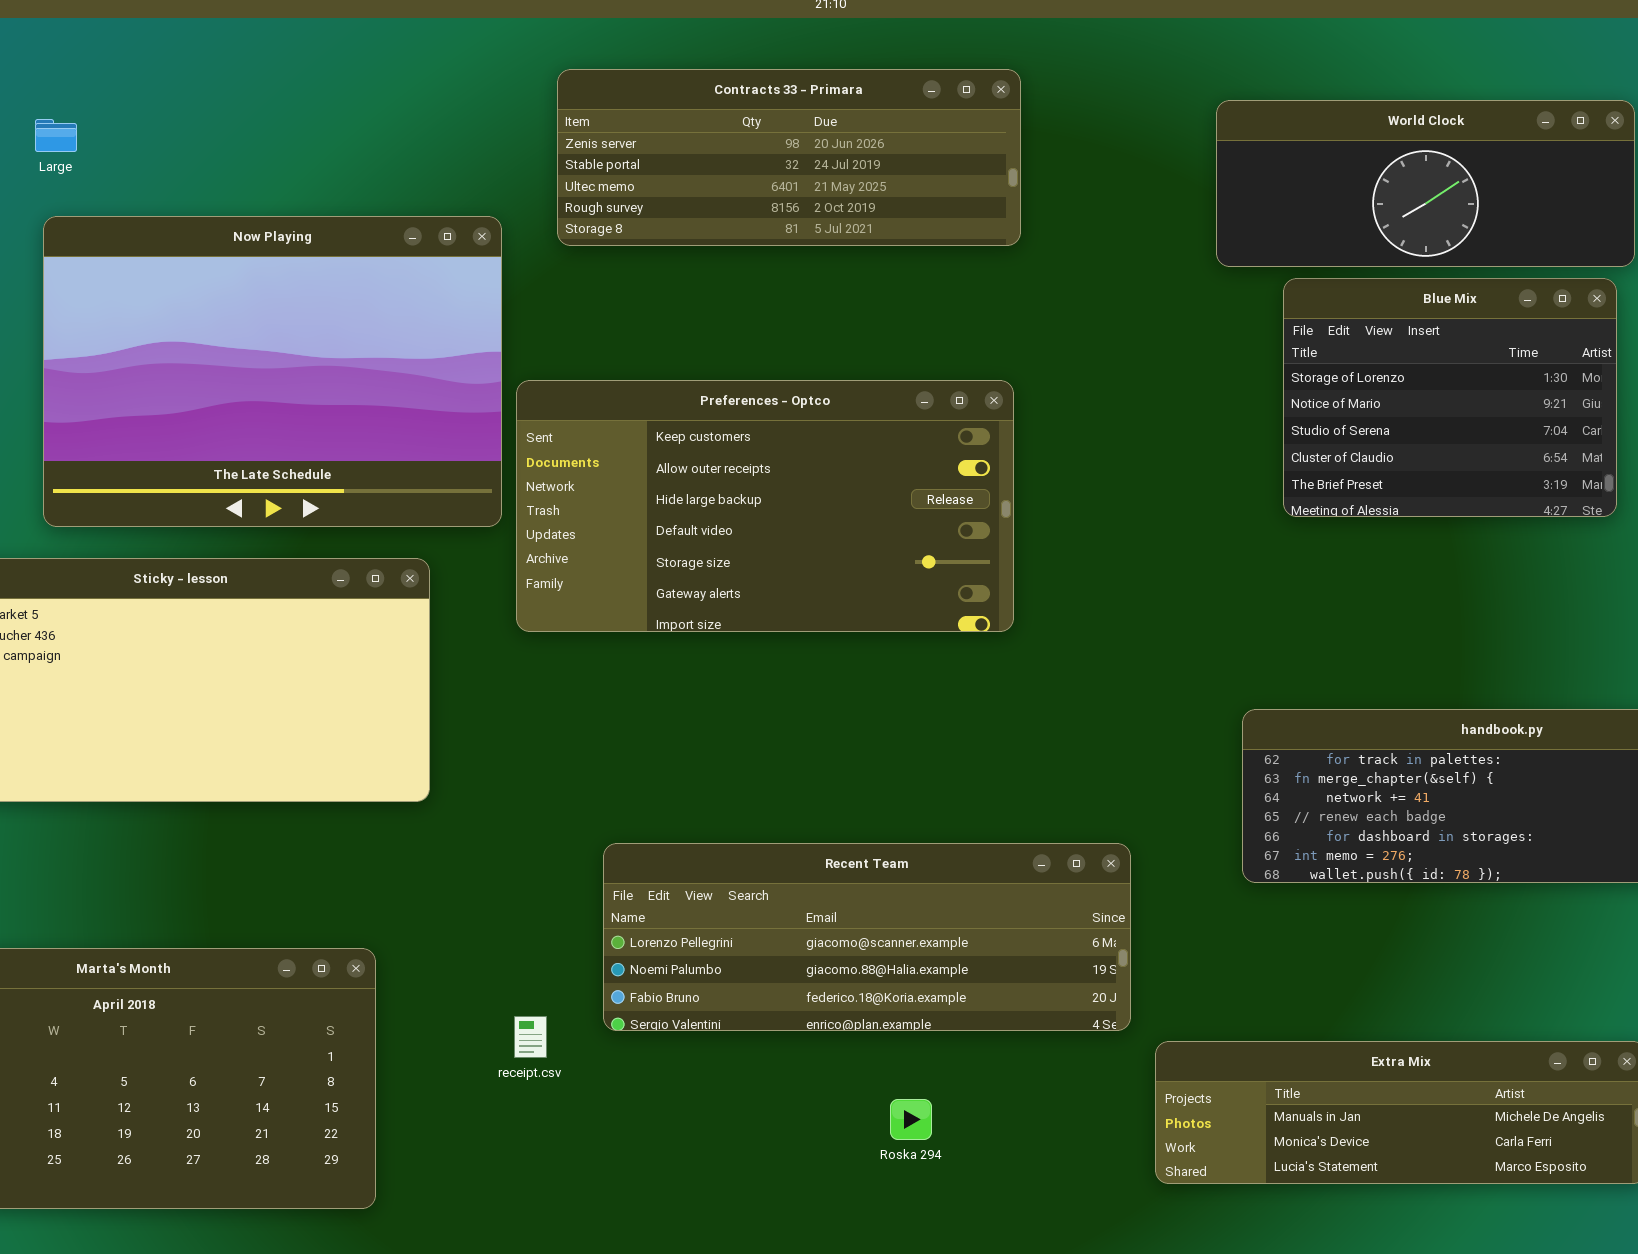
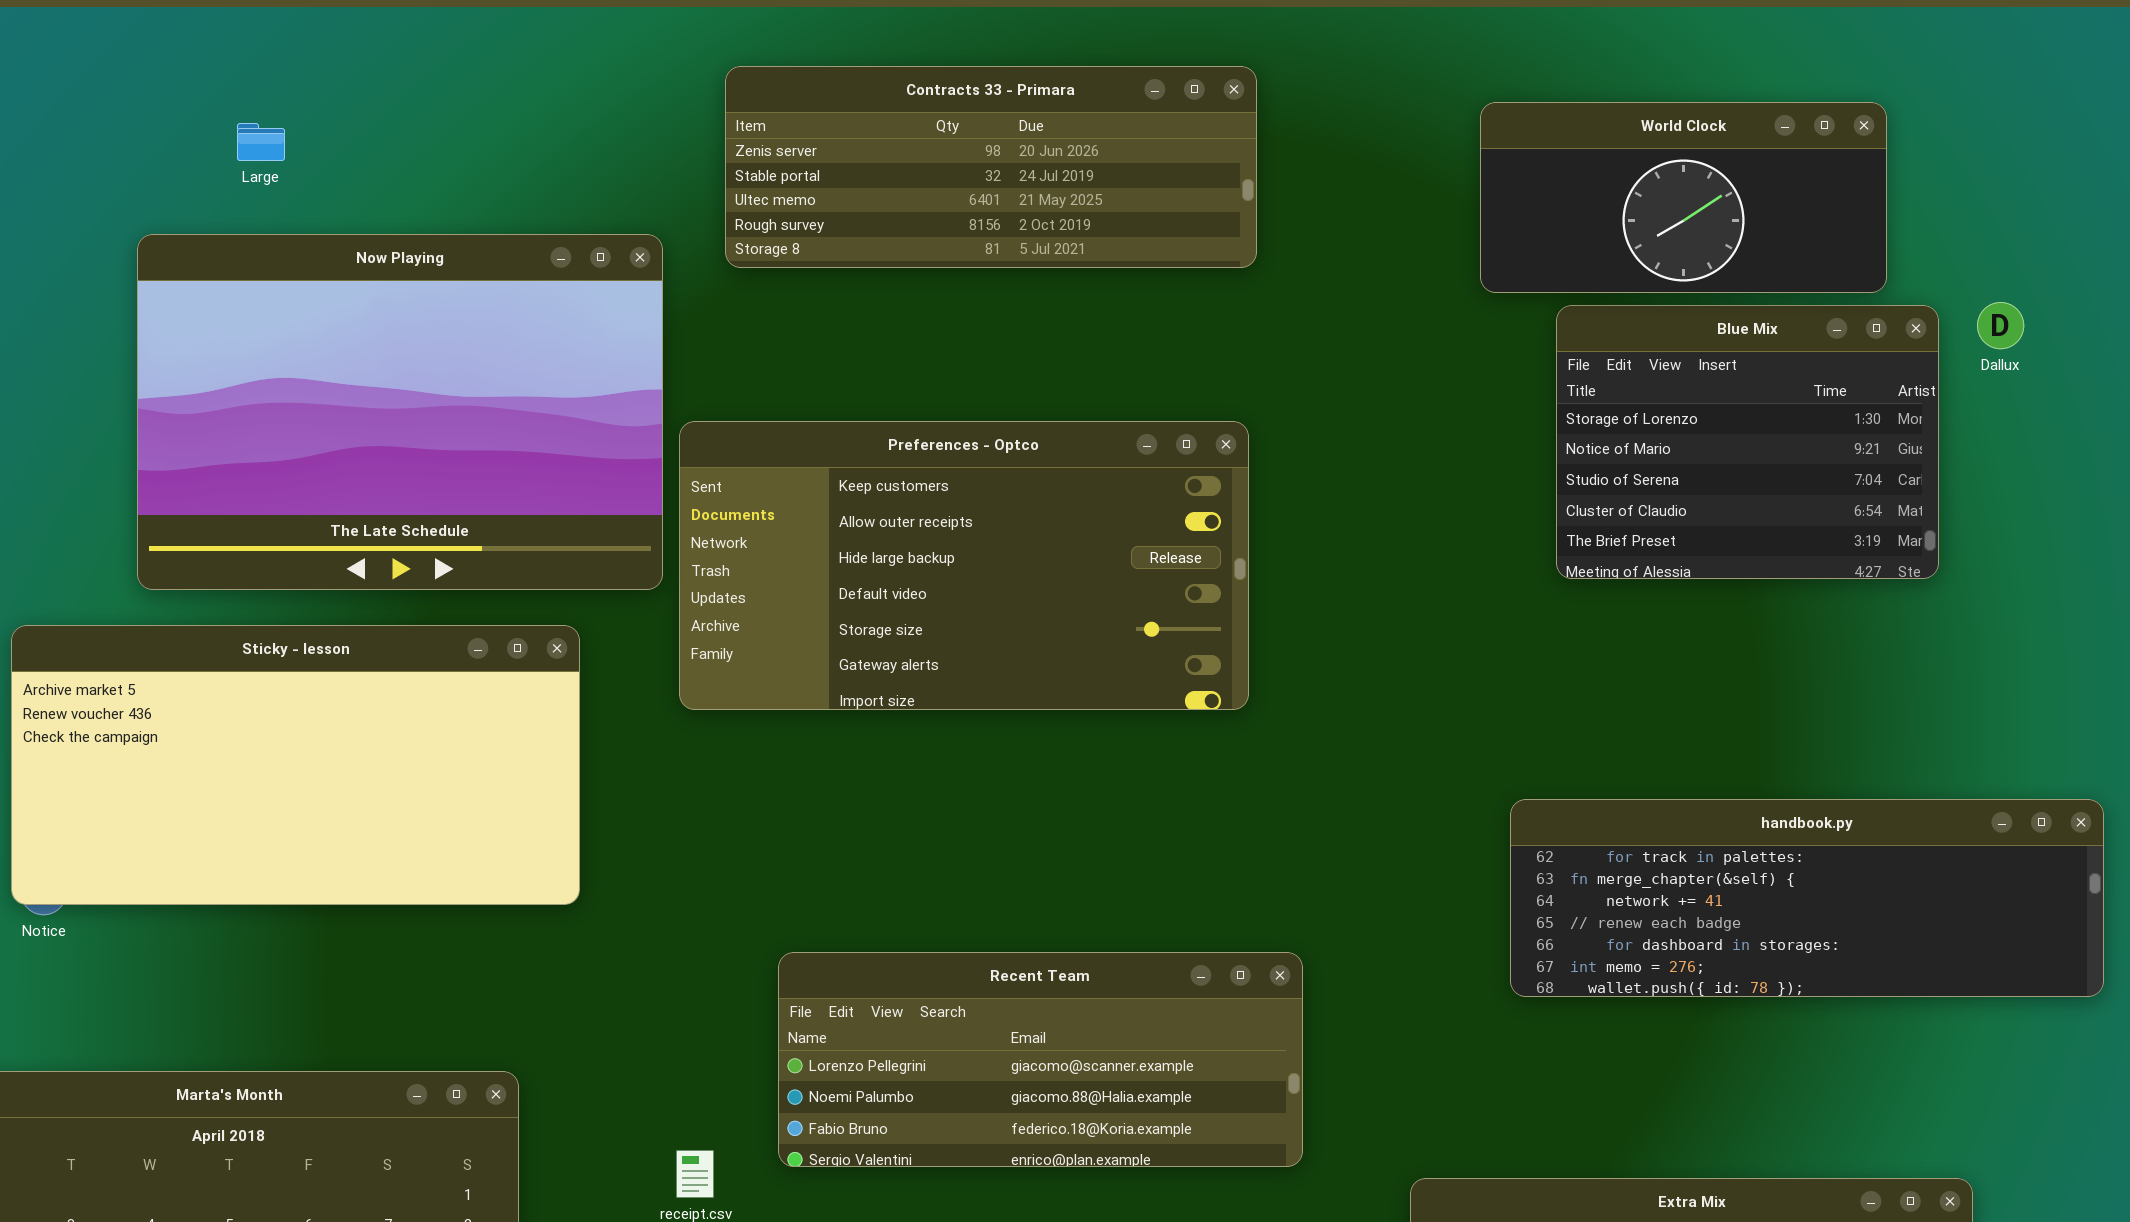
World Clock: [1216,100,1635,267] -> [1480,102,1887,293], resized
Large: [35,119,77,152] -> [237,123,285,161], moved
Recent Team: [603,843,1131,1031] -> [778,952,1303,1167], resized

